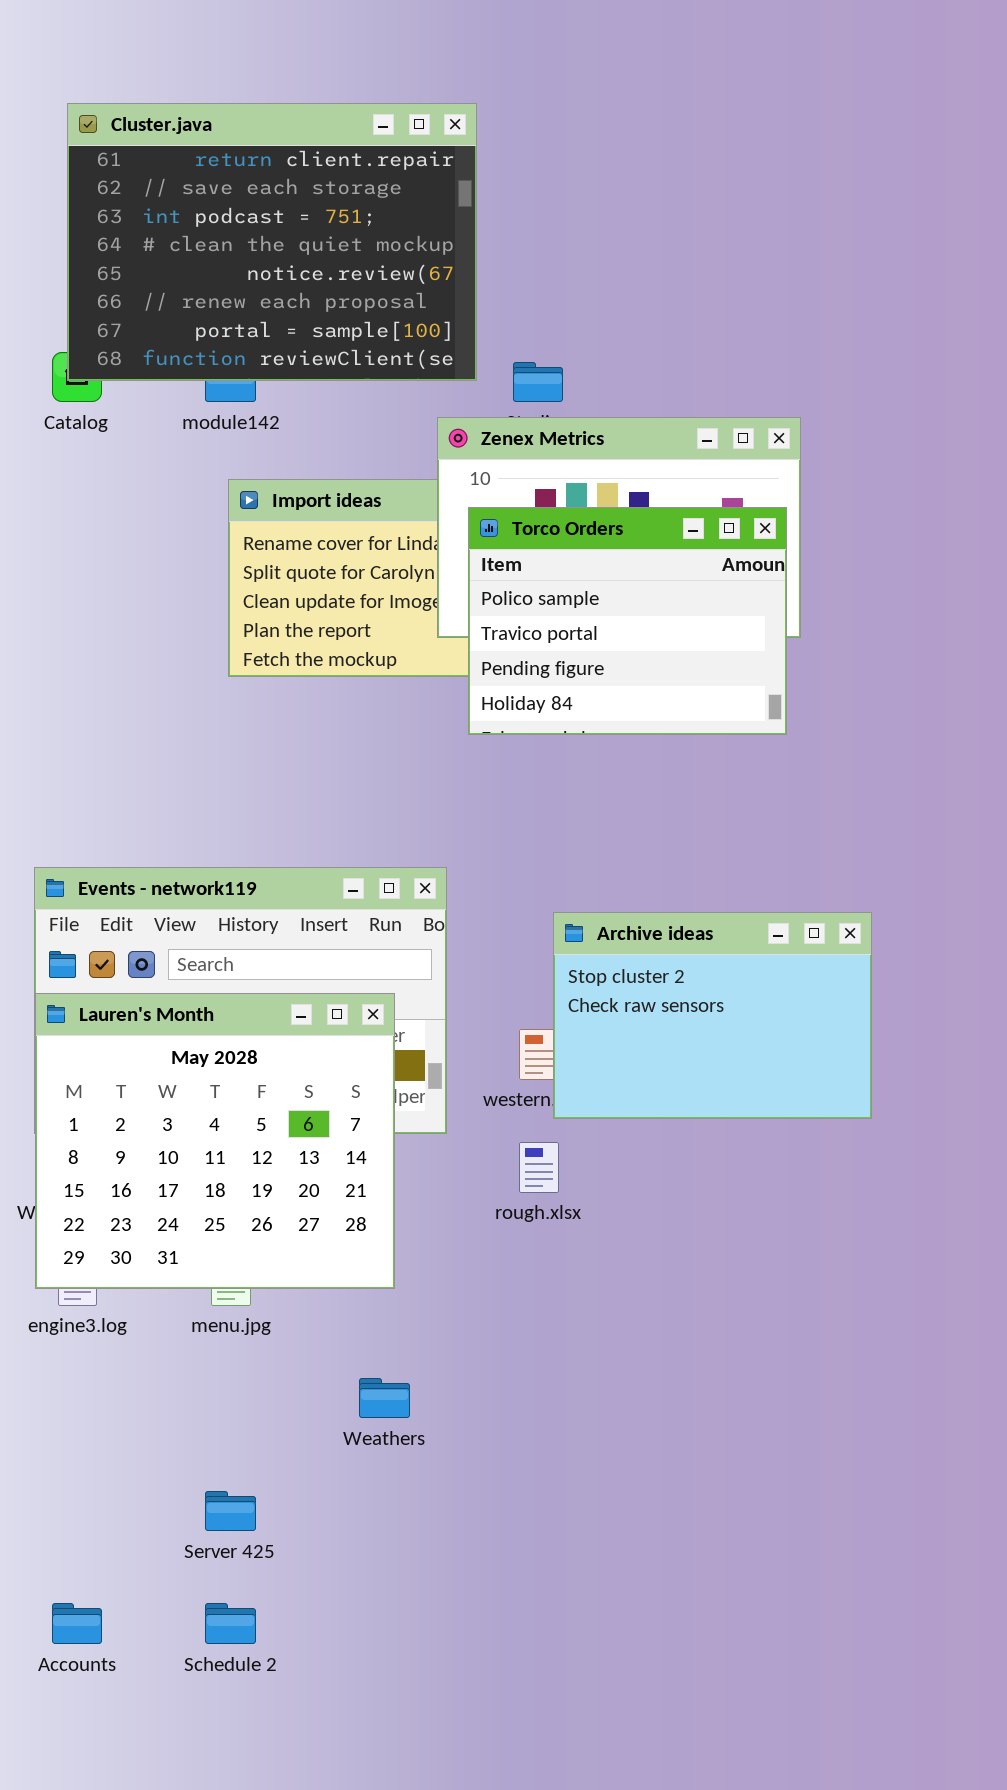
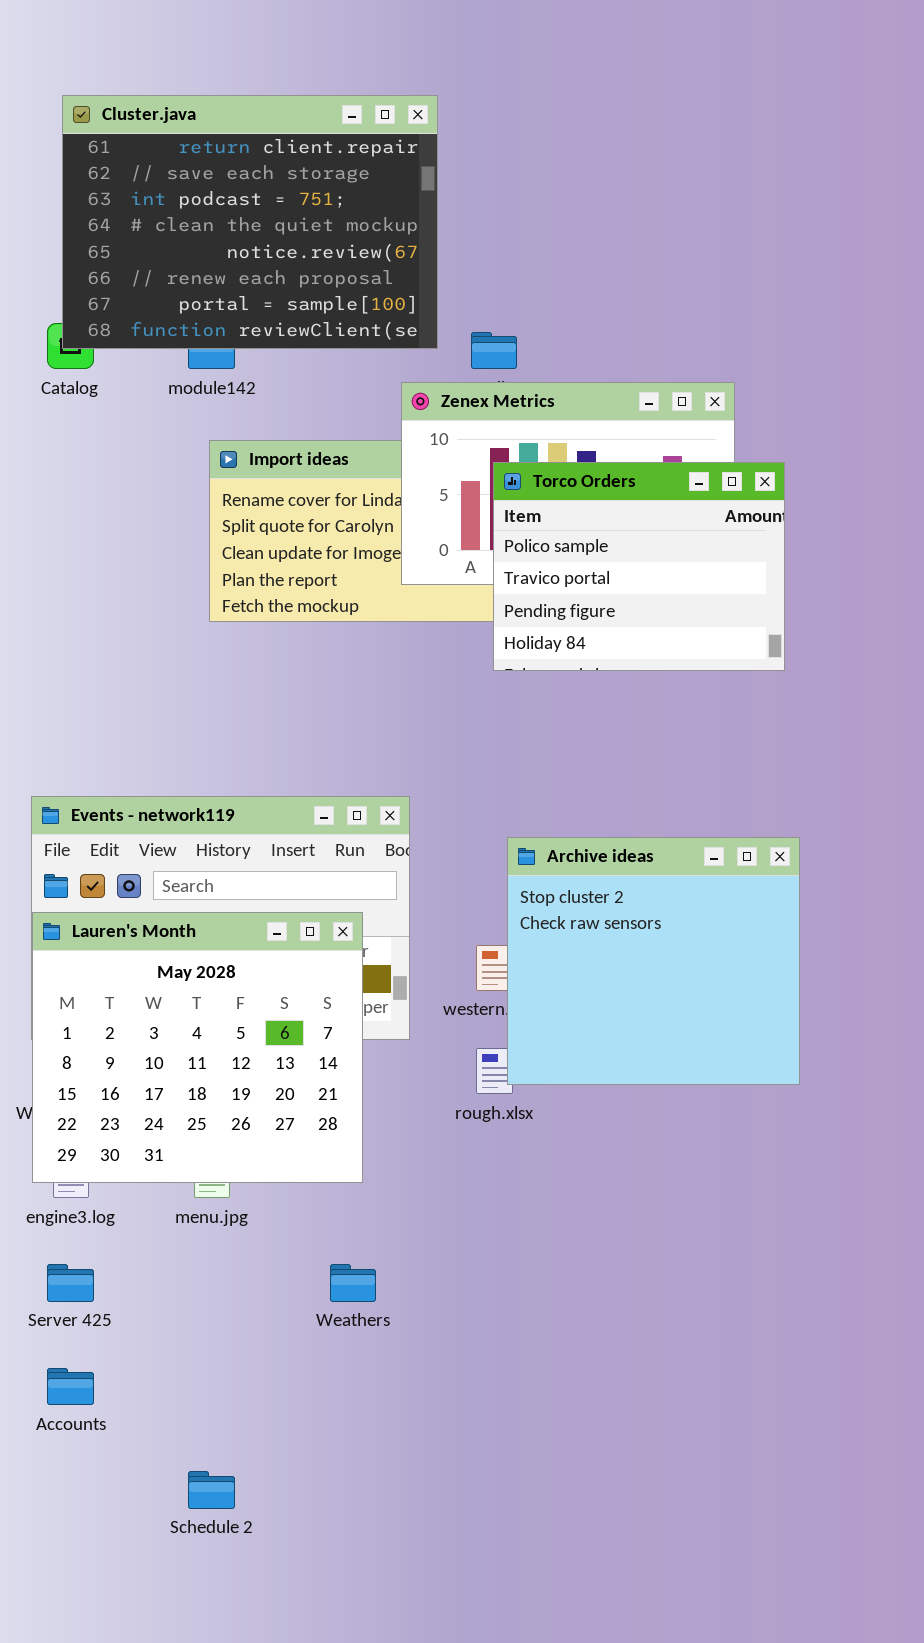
Torco Orders: [468,507,787,735] -> [493,462,785,671], moved
Archive ideas: [553,912,872,1119] -> [507,837,800,1085], resized
Server 425: [205,1491,256,1531] -> [47,1264,94,1302], moved
Accounts: [52,1603,102,1644] -> [47,1368,94,1405], moved

